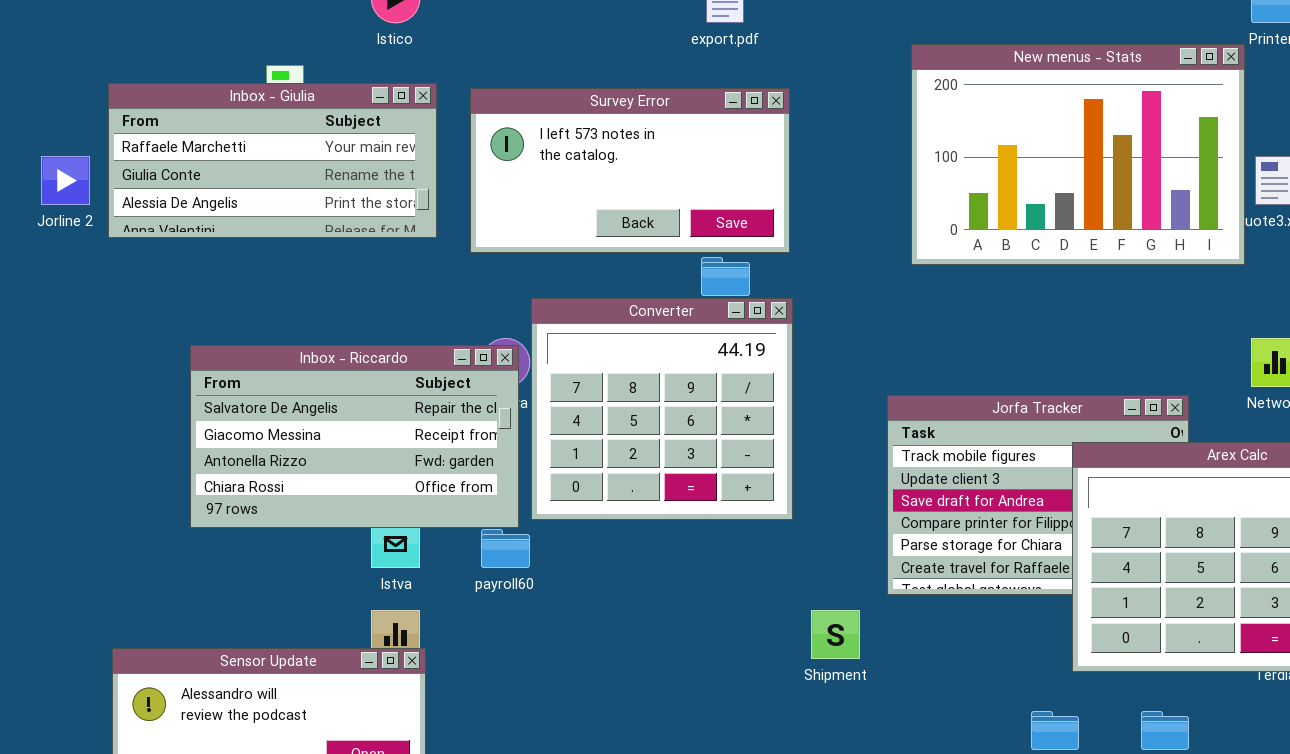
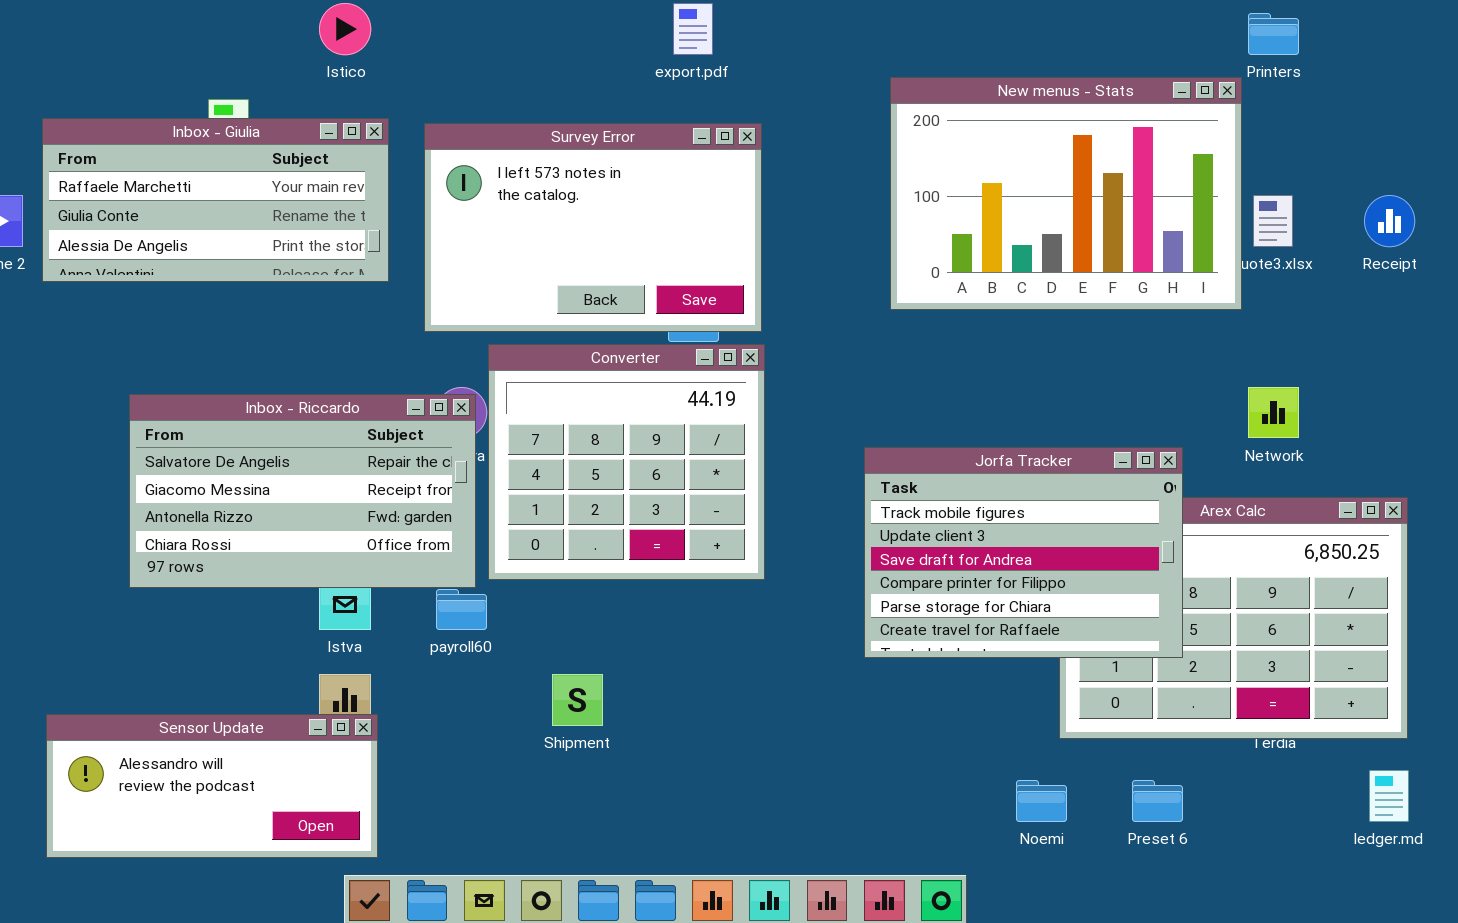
Survey Error: [470,88,790,253] -> [424,123,762,332], resized
Jorfa Tracker: [887,395,1189,595] -> [864,447,1183,658], raised
Shipment: [811,610,860,659] -> [552,674,603,726], moved

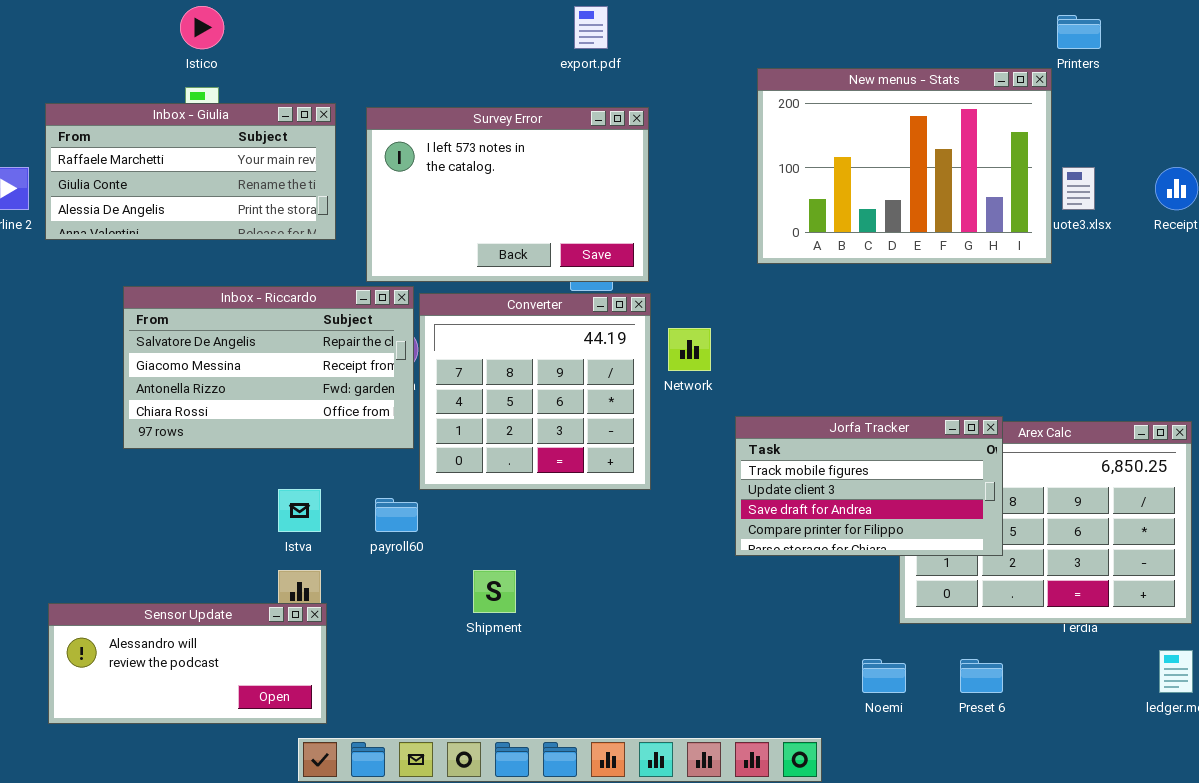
Istico: [319,3,371,55] -> [180,6,224,49], moved
Network: [1248,387,1299,438] -> [668,328,711,371], moved
Inbox - Riccardo: [129,394,476,588] -> [123,286,414,449], moved
Jorfa Tracker: [864,447,1183,658] -> [735,416,1003,556], resized

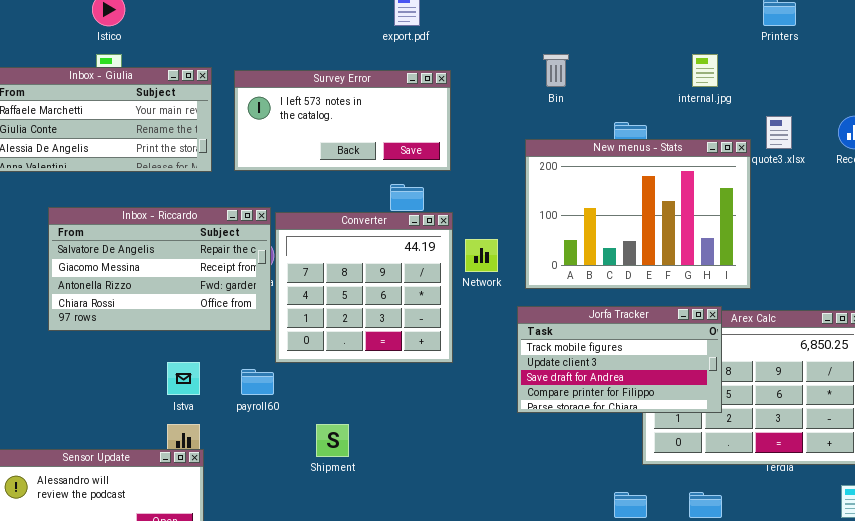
New menus - Stats: [757,68,1052,264] -> [525,139,751,289], moved
Survey Error: [366,107,649,282] -> [234,70,451,171], resized

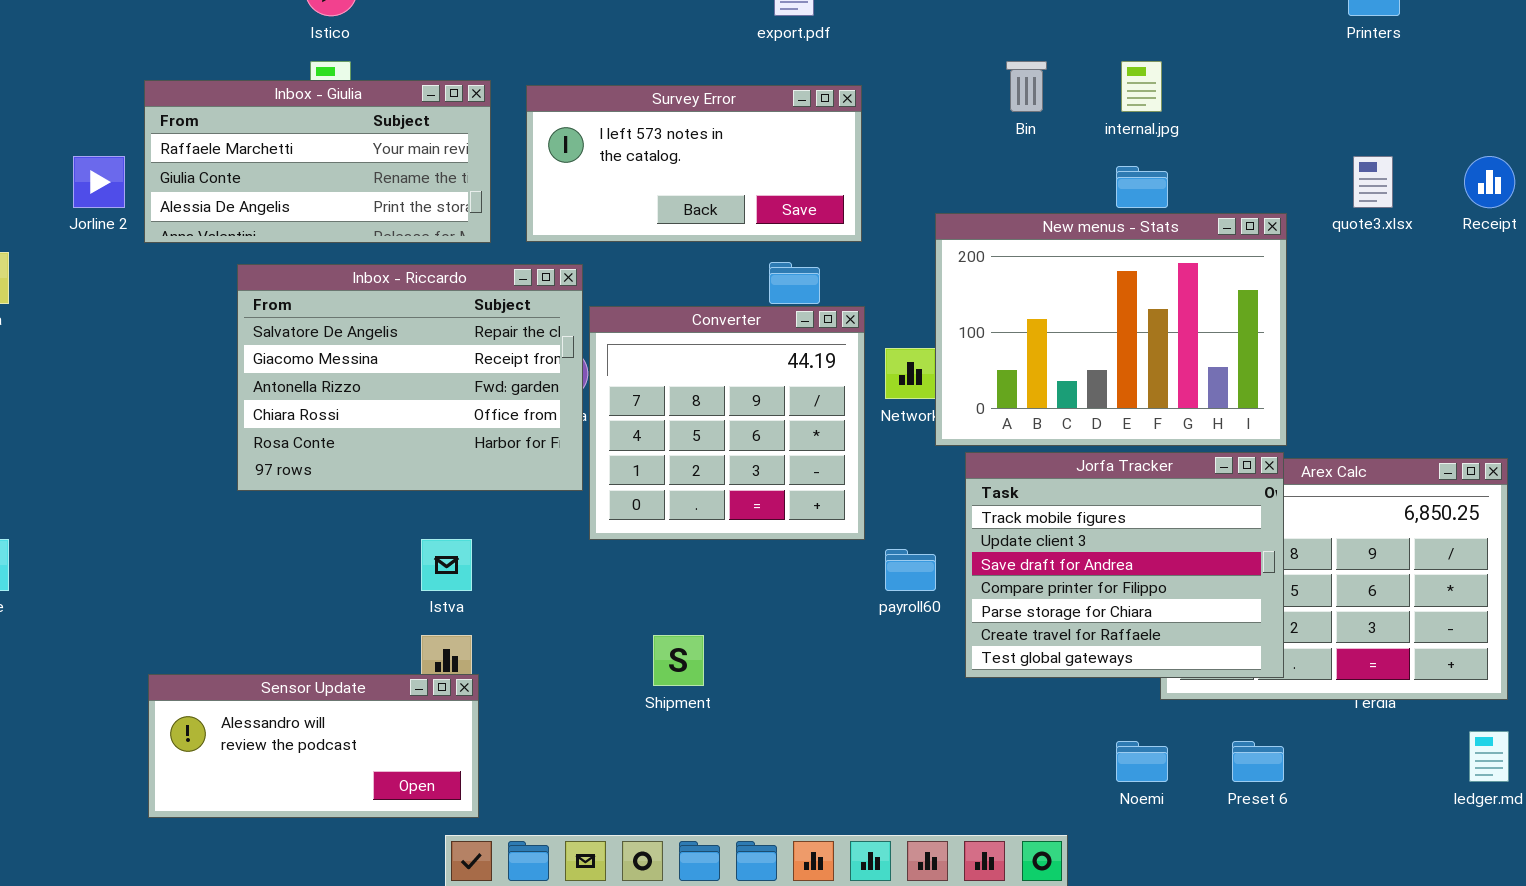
internal.jpg: [692,54,718,87] -> [1121,61,1162,112], moved
New menus - Stats: [525,139,751,289] -> [935,213,1287,446], moved
Inbox - Riccardo: [48,207,271,331] -> [237,264,583,491], resized
Jorfa Tracker: [517,306,722,413] -> [965,452,1284,678], resized
payroll60: [241,369,274,395] -> [885,549,936,591], moved

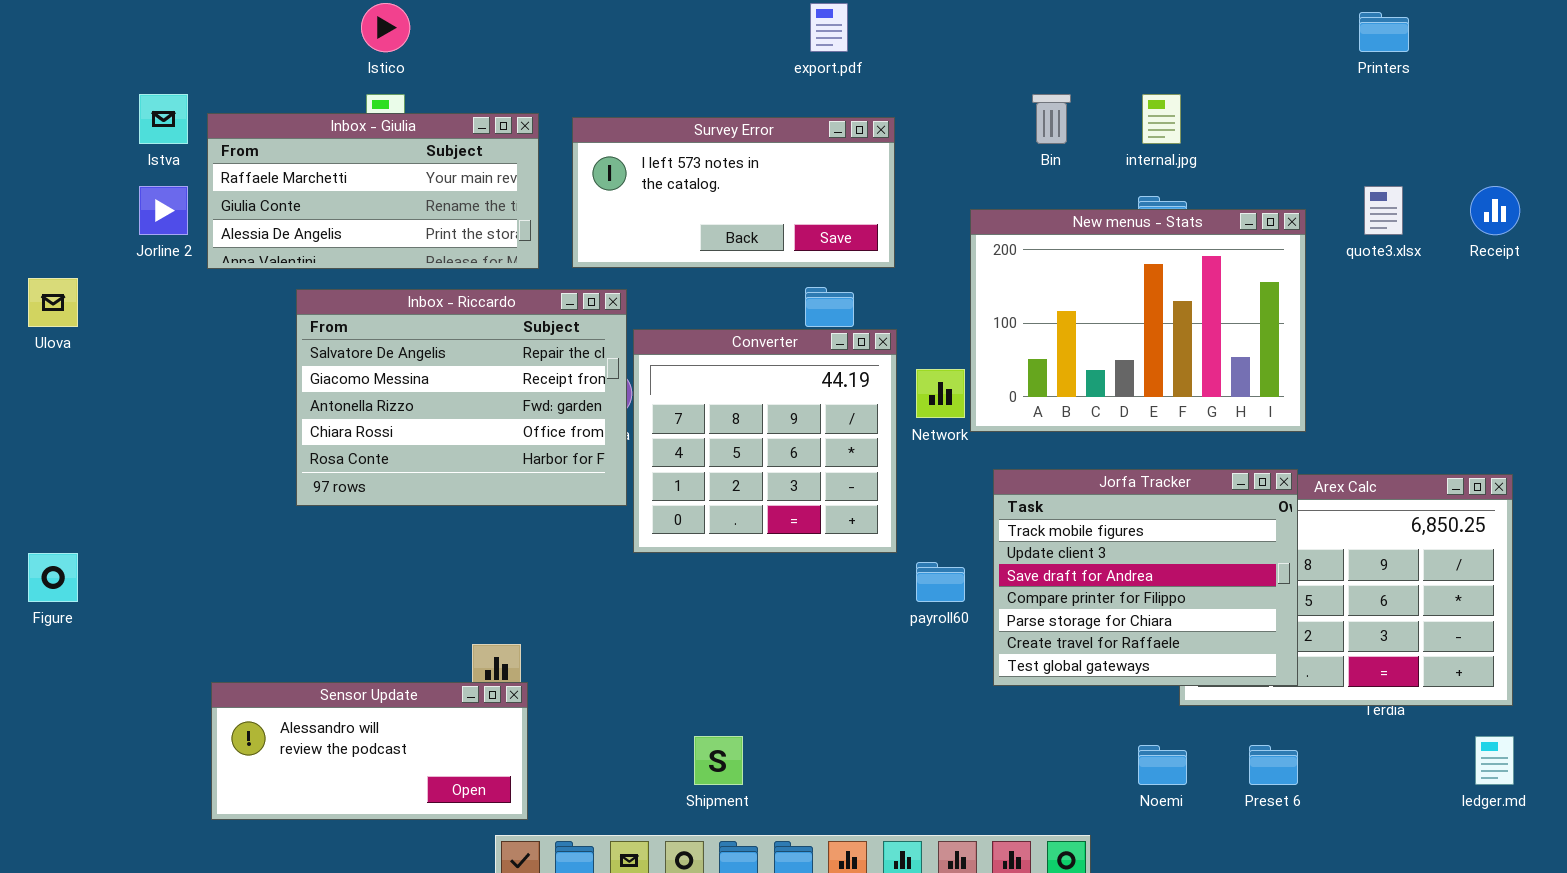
New menus - Stats: [935,213,1287,446] -> [970,209,1306,432], moved
Istva: [421,539,472,591] -> [139,94,188,144], moved
Shipment: [653,635,704,686] -> [694,736,743,785], moved

